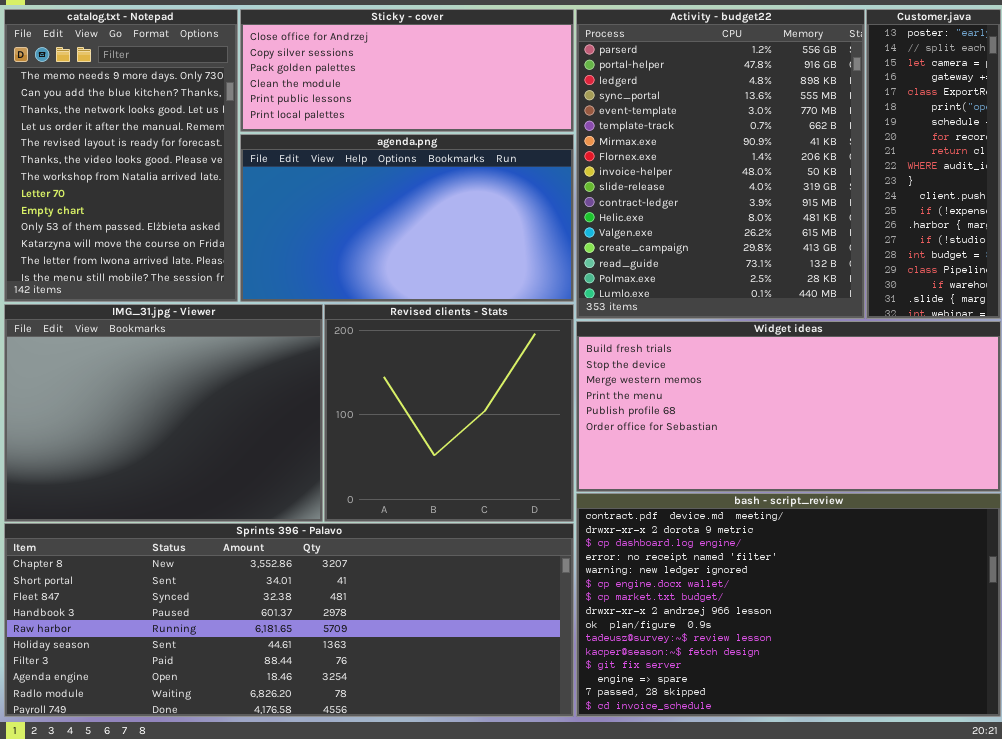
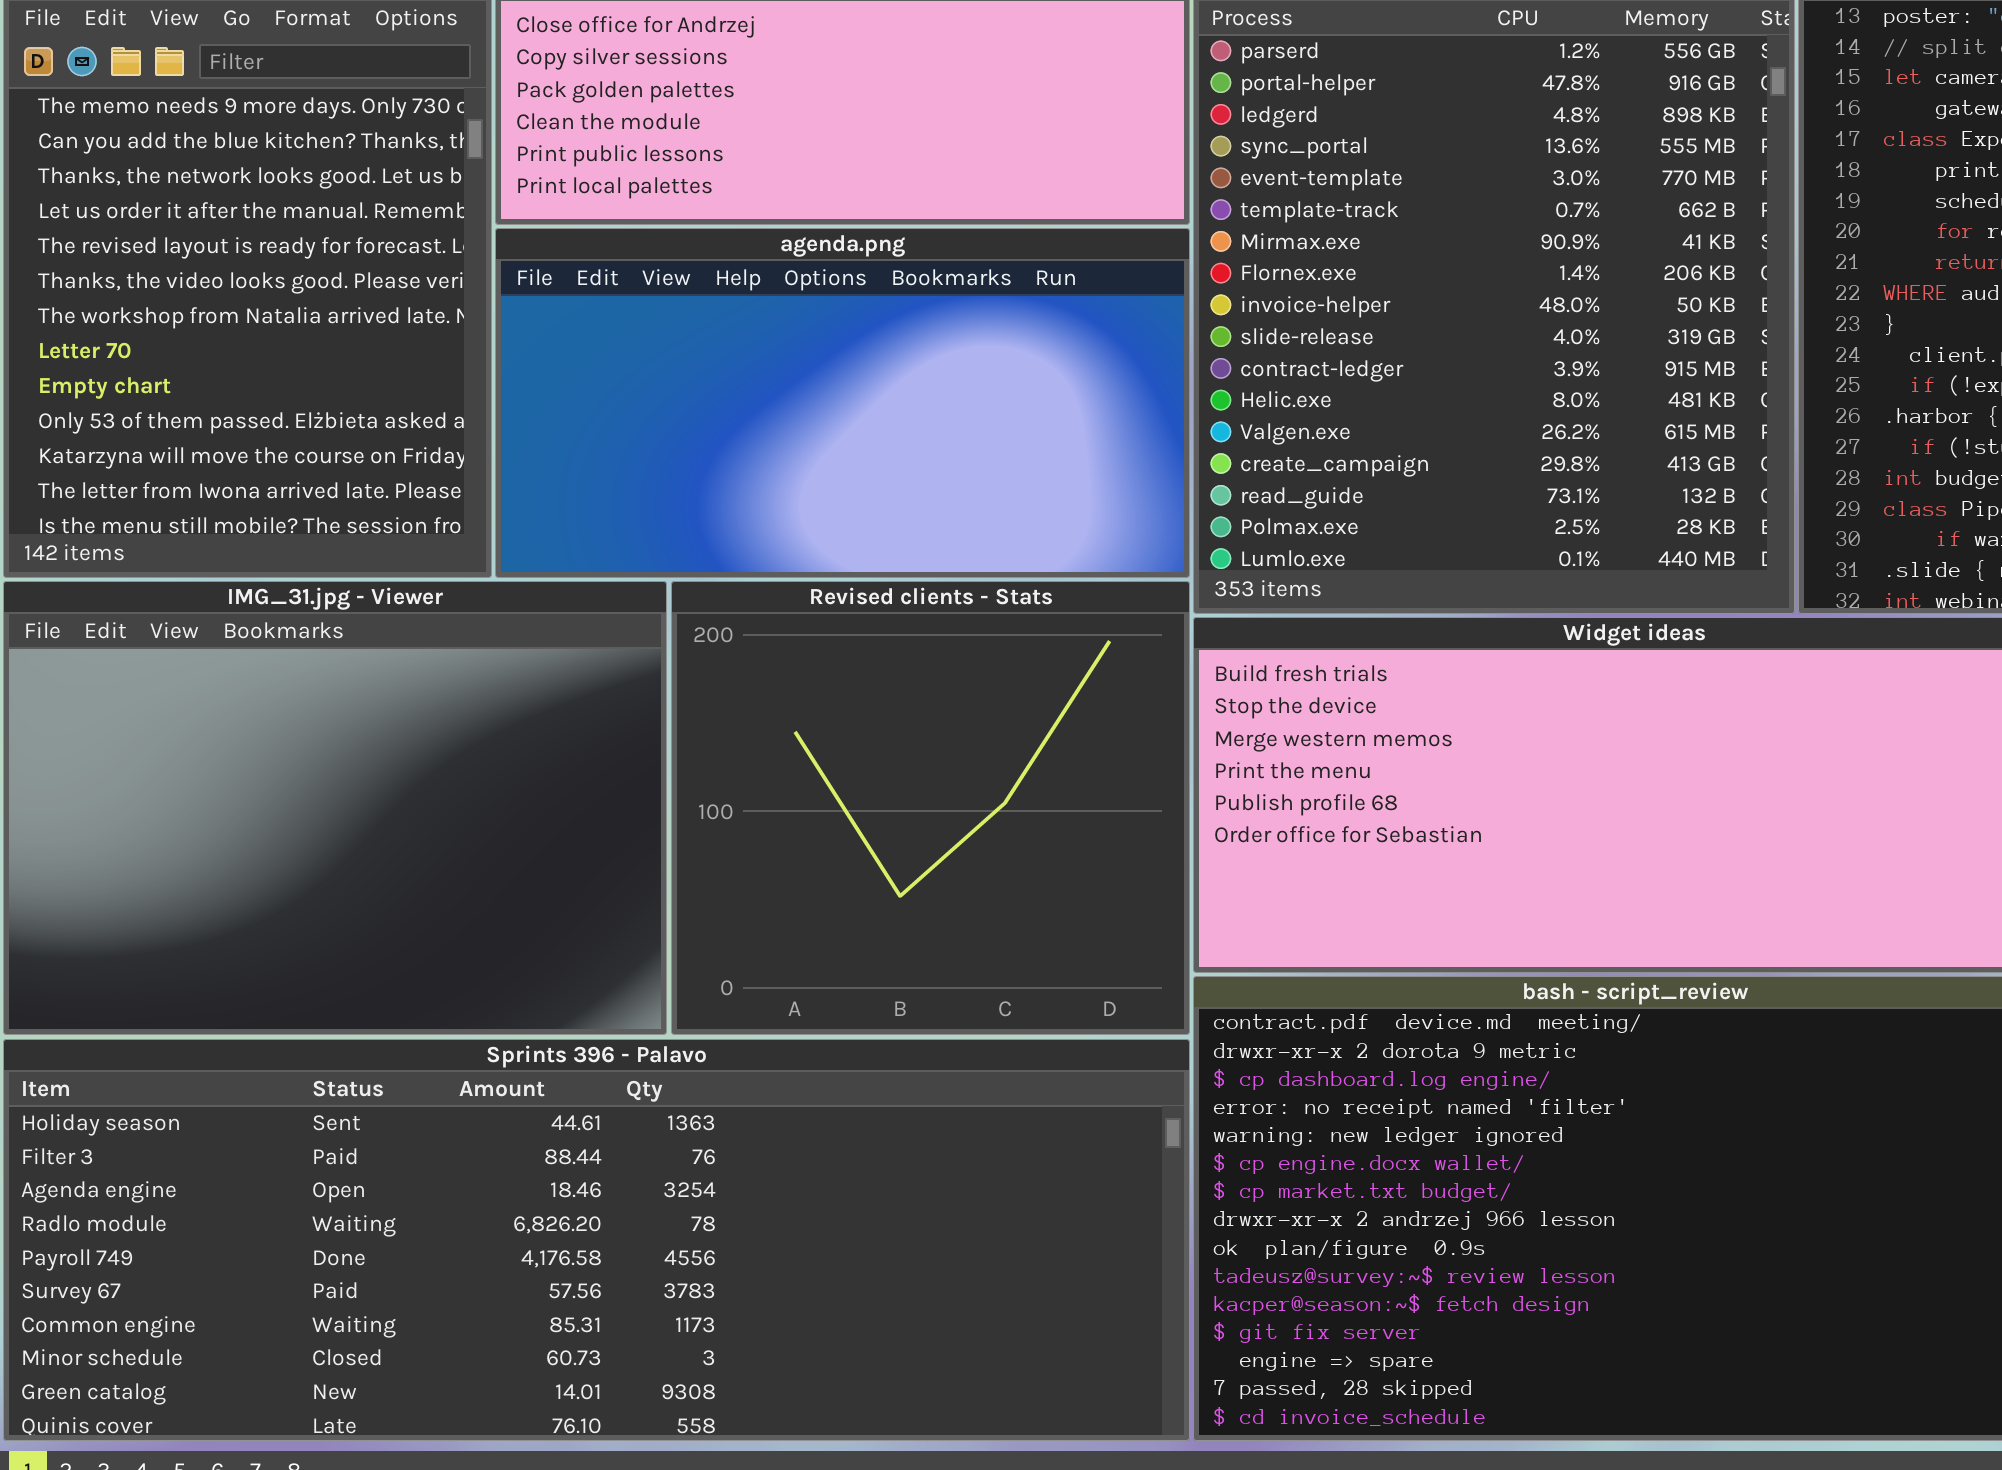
Sprints 396 - Palavo: [4,523,574,717] -> [3,1039,1190,1441], scrolled down 5 rows

